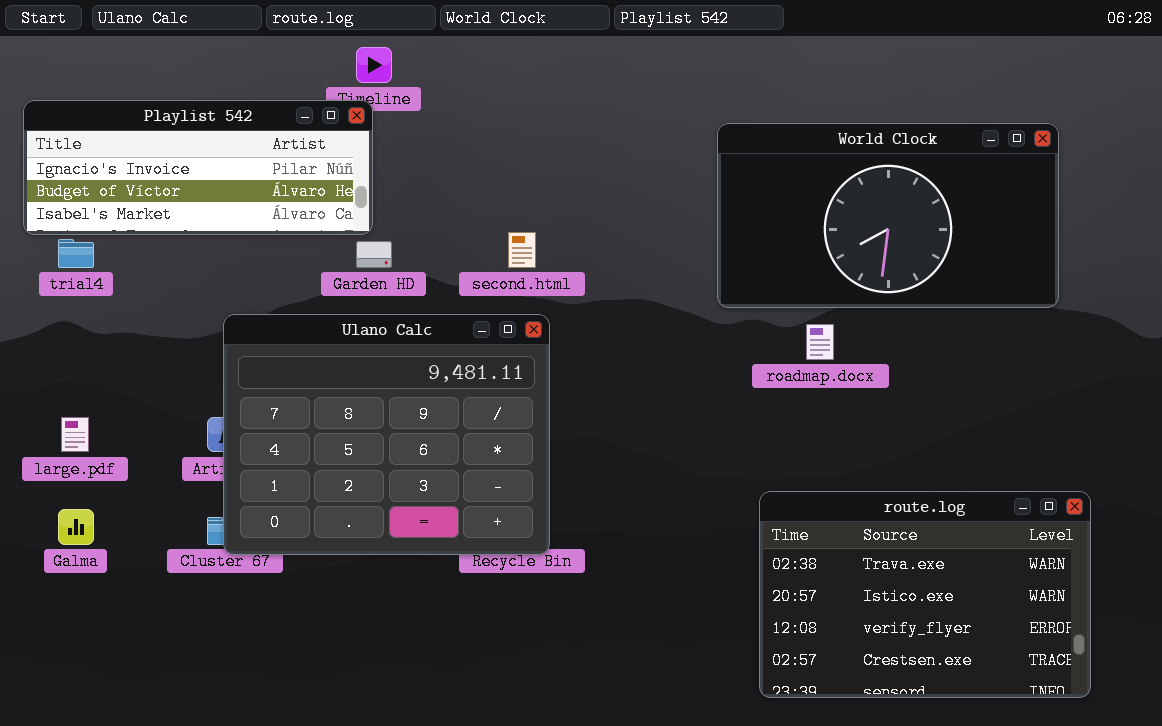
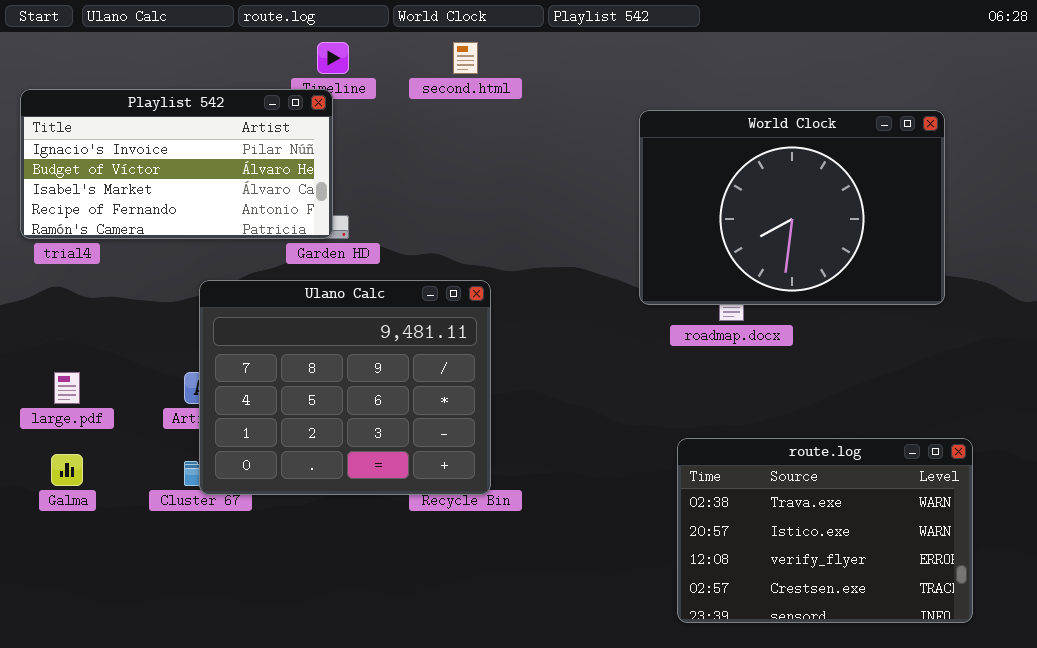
Playlist 542: [23,100,373,235] -> [20,89,333,239], resized
World Clock: [717,123,1059,308] -> [639,110,945,305], resized
second.html: [508,232,536,268] -> [453,42,478,74], moved

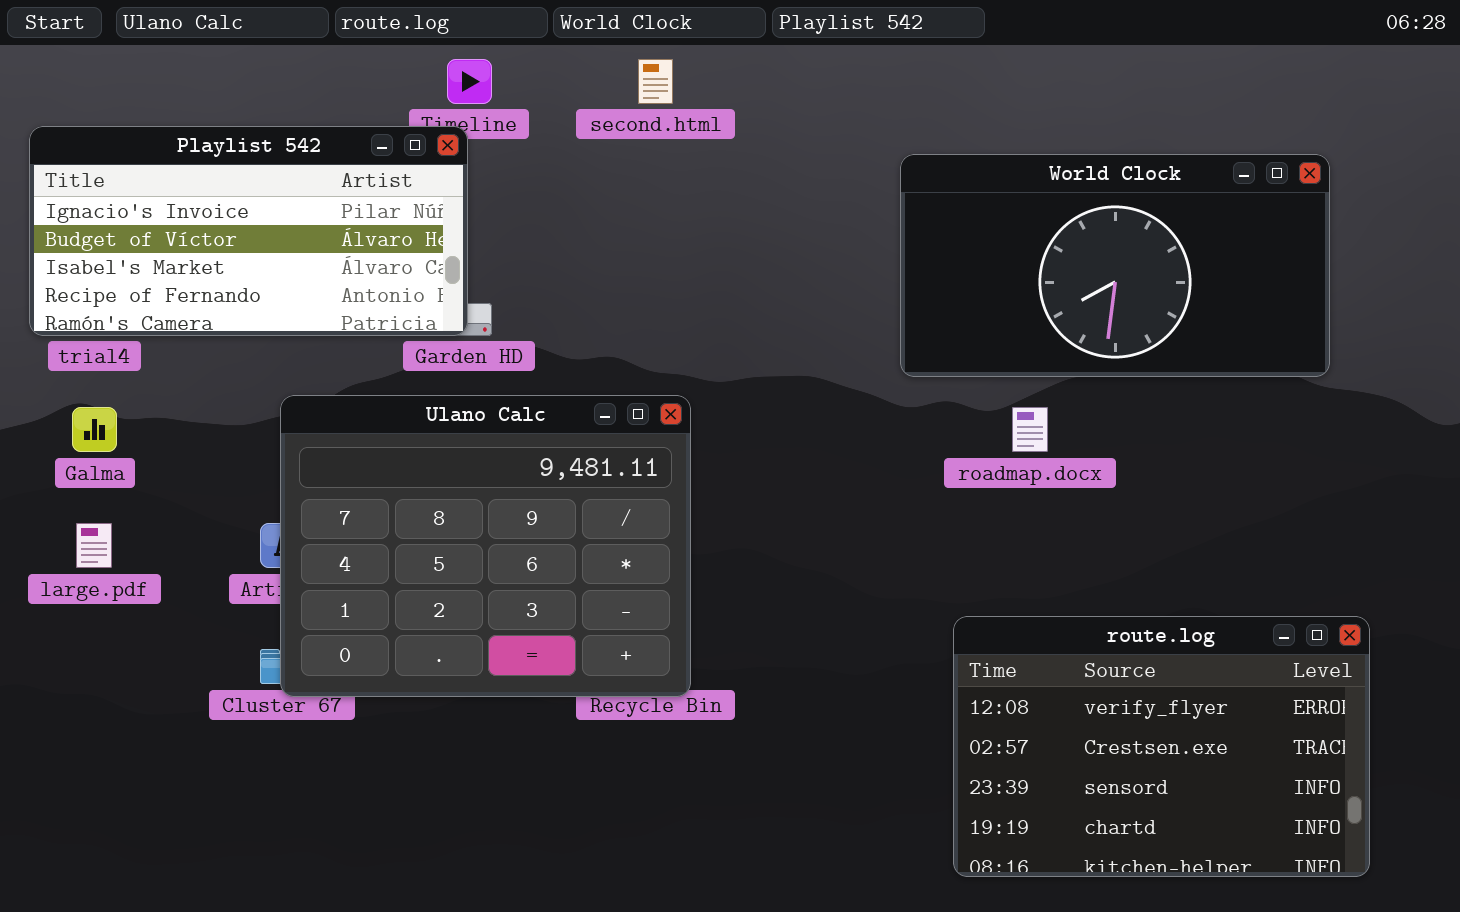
World Clock: [639,110,945,305] -> [900,154,1330,377], resized
route.log: [677,438,973,623] -> [953,616,1370,877], scrolled down 2 rows
Galma: [51,454,83,486] -> [72,407,117,452], moved

